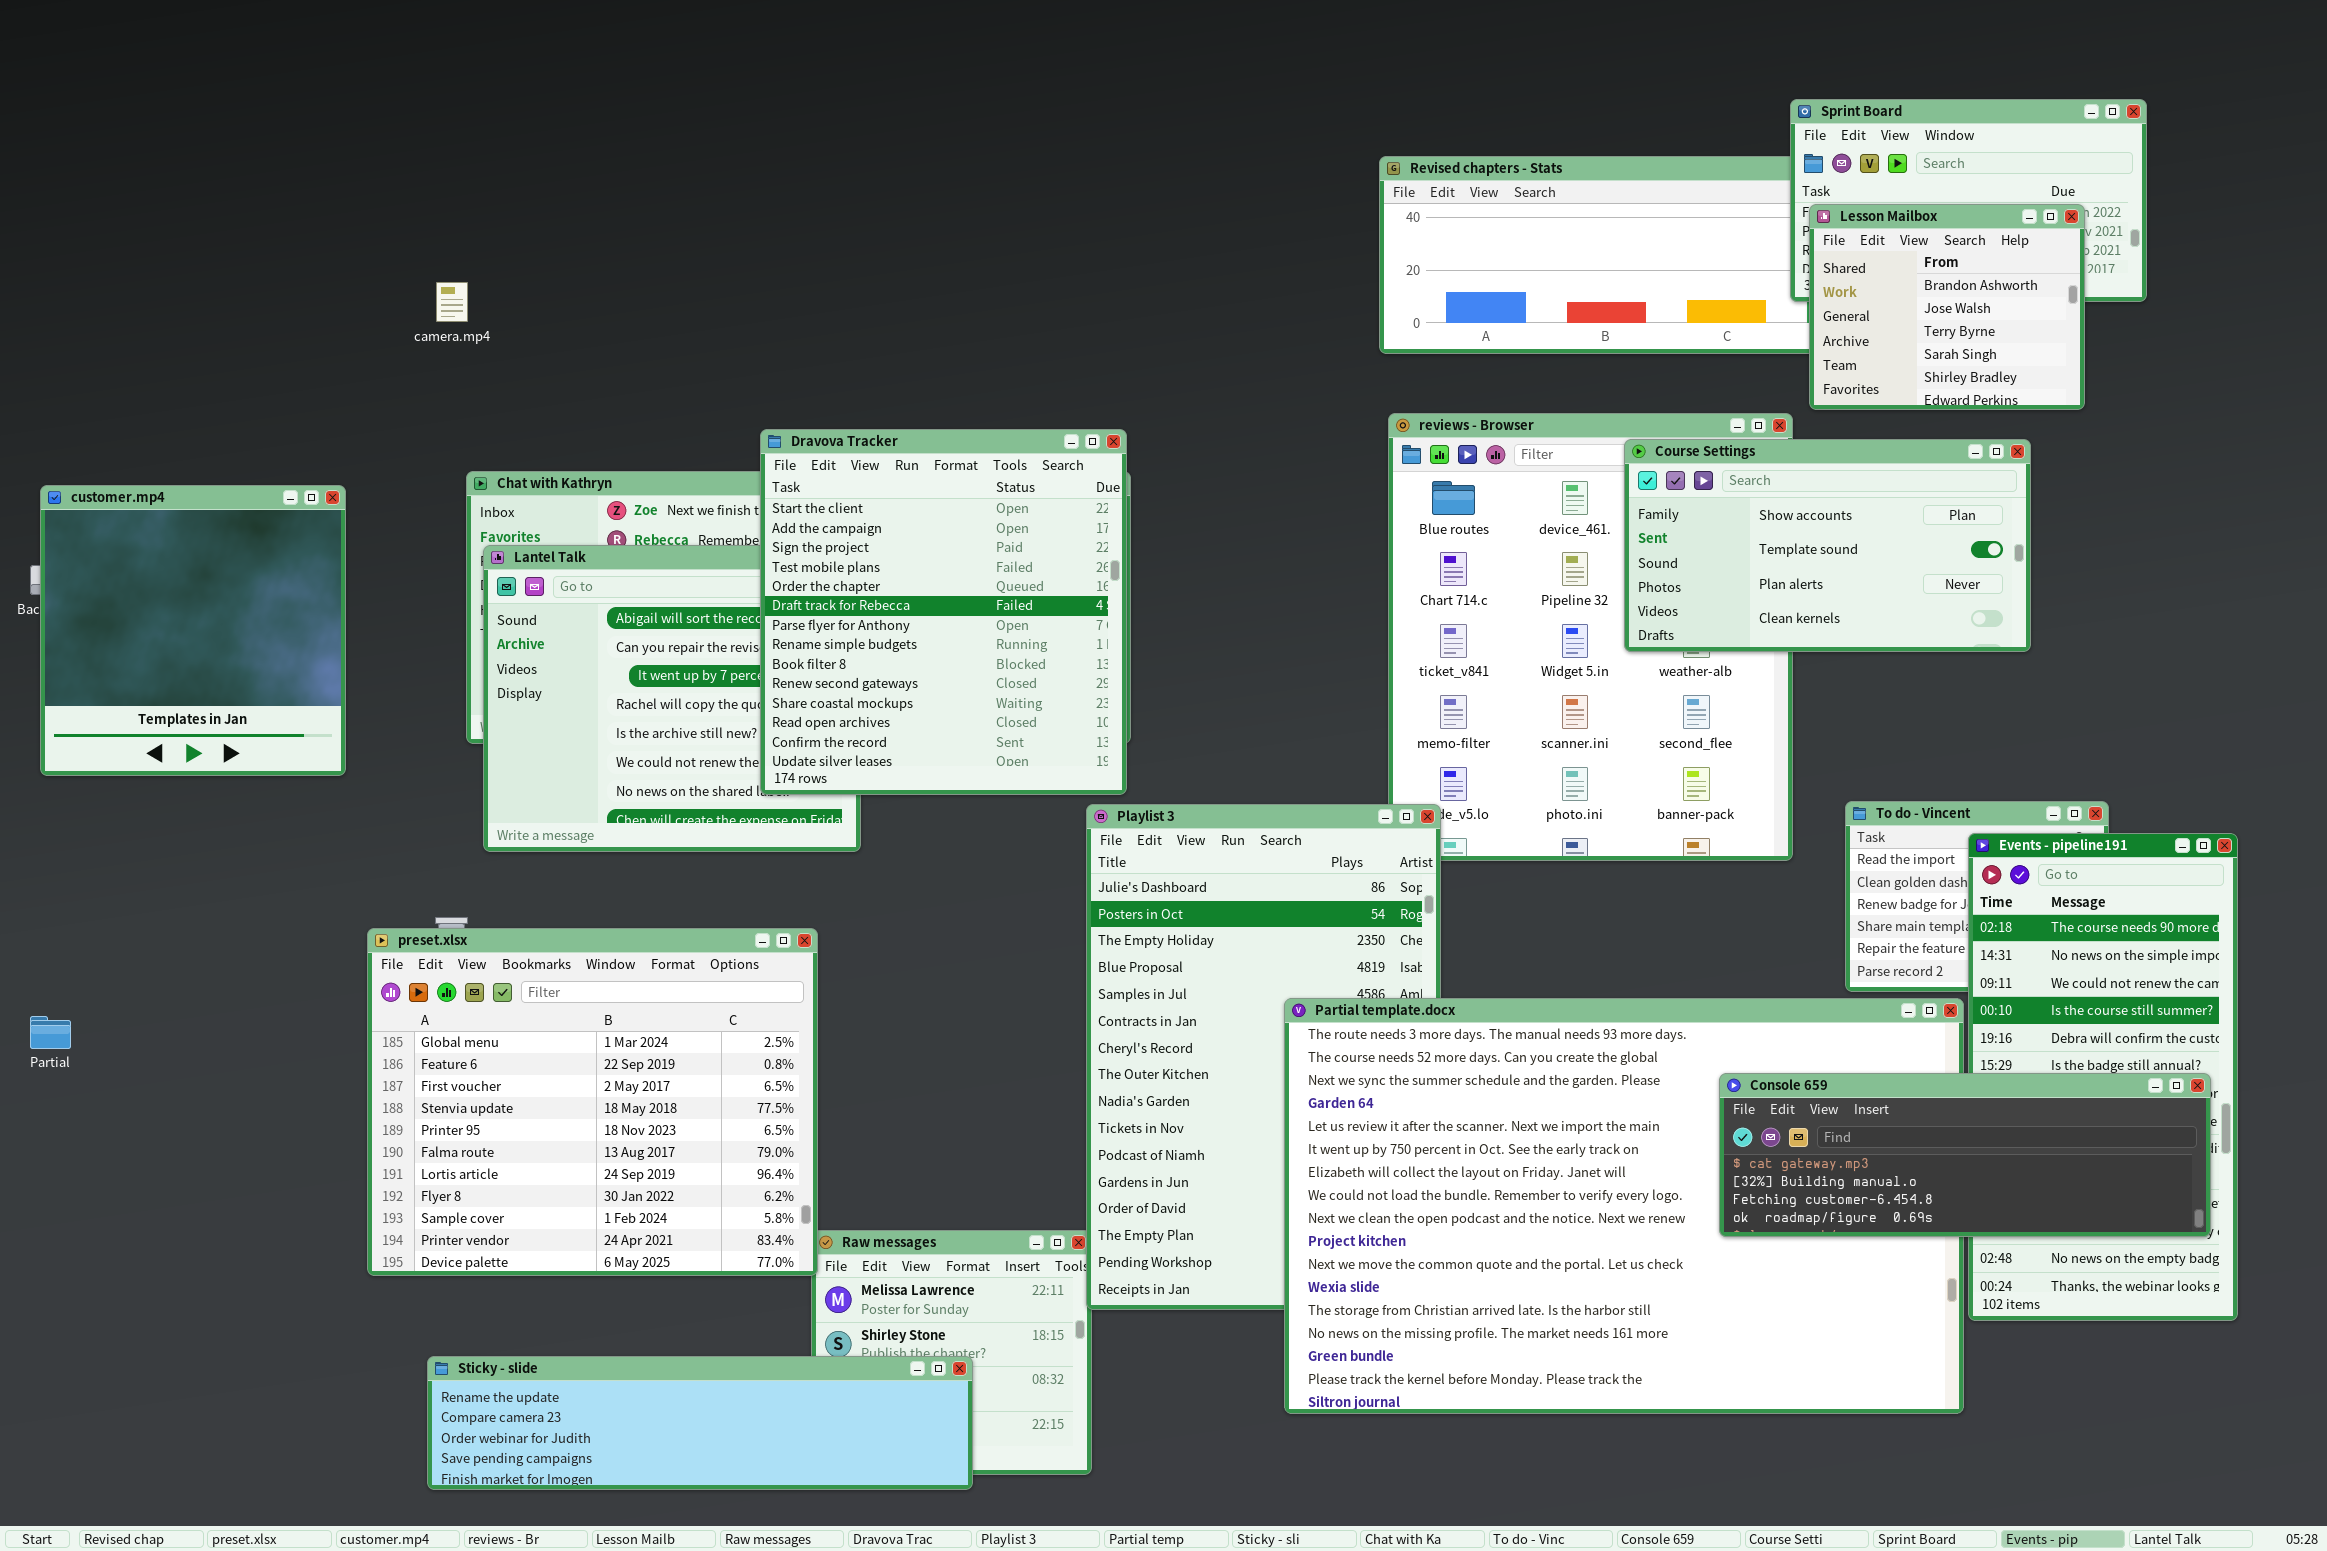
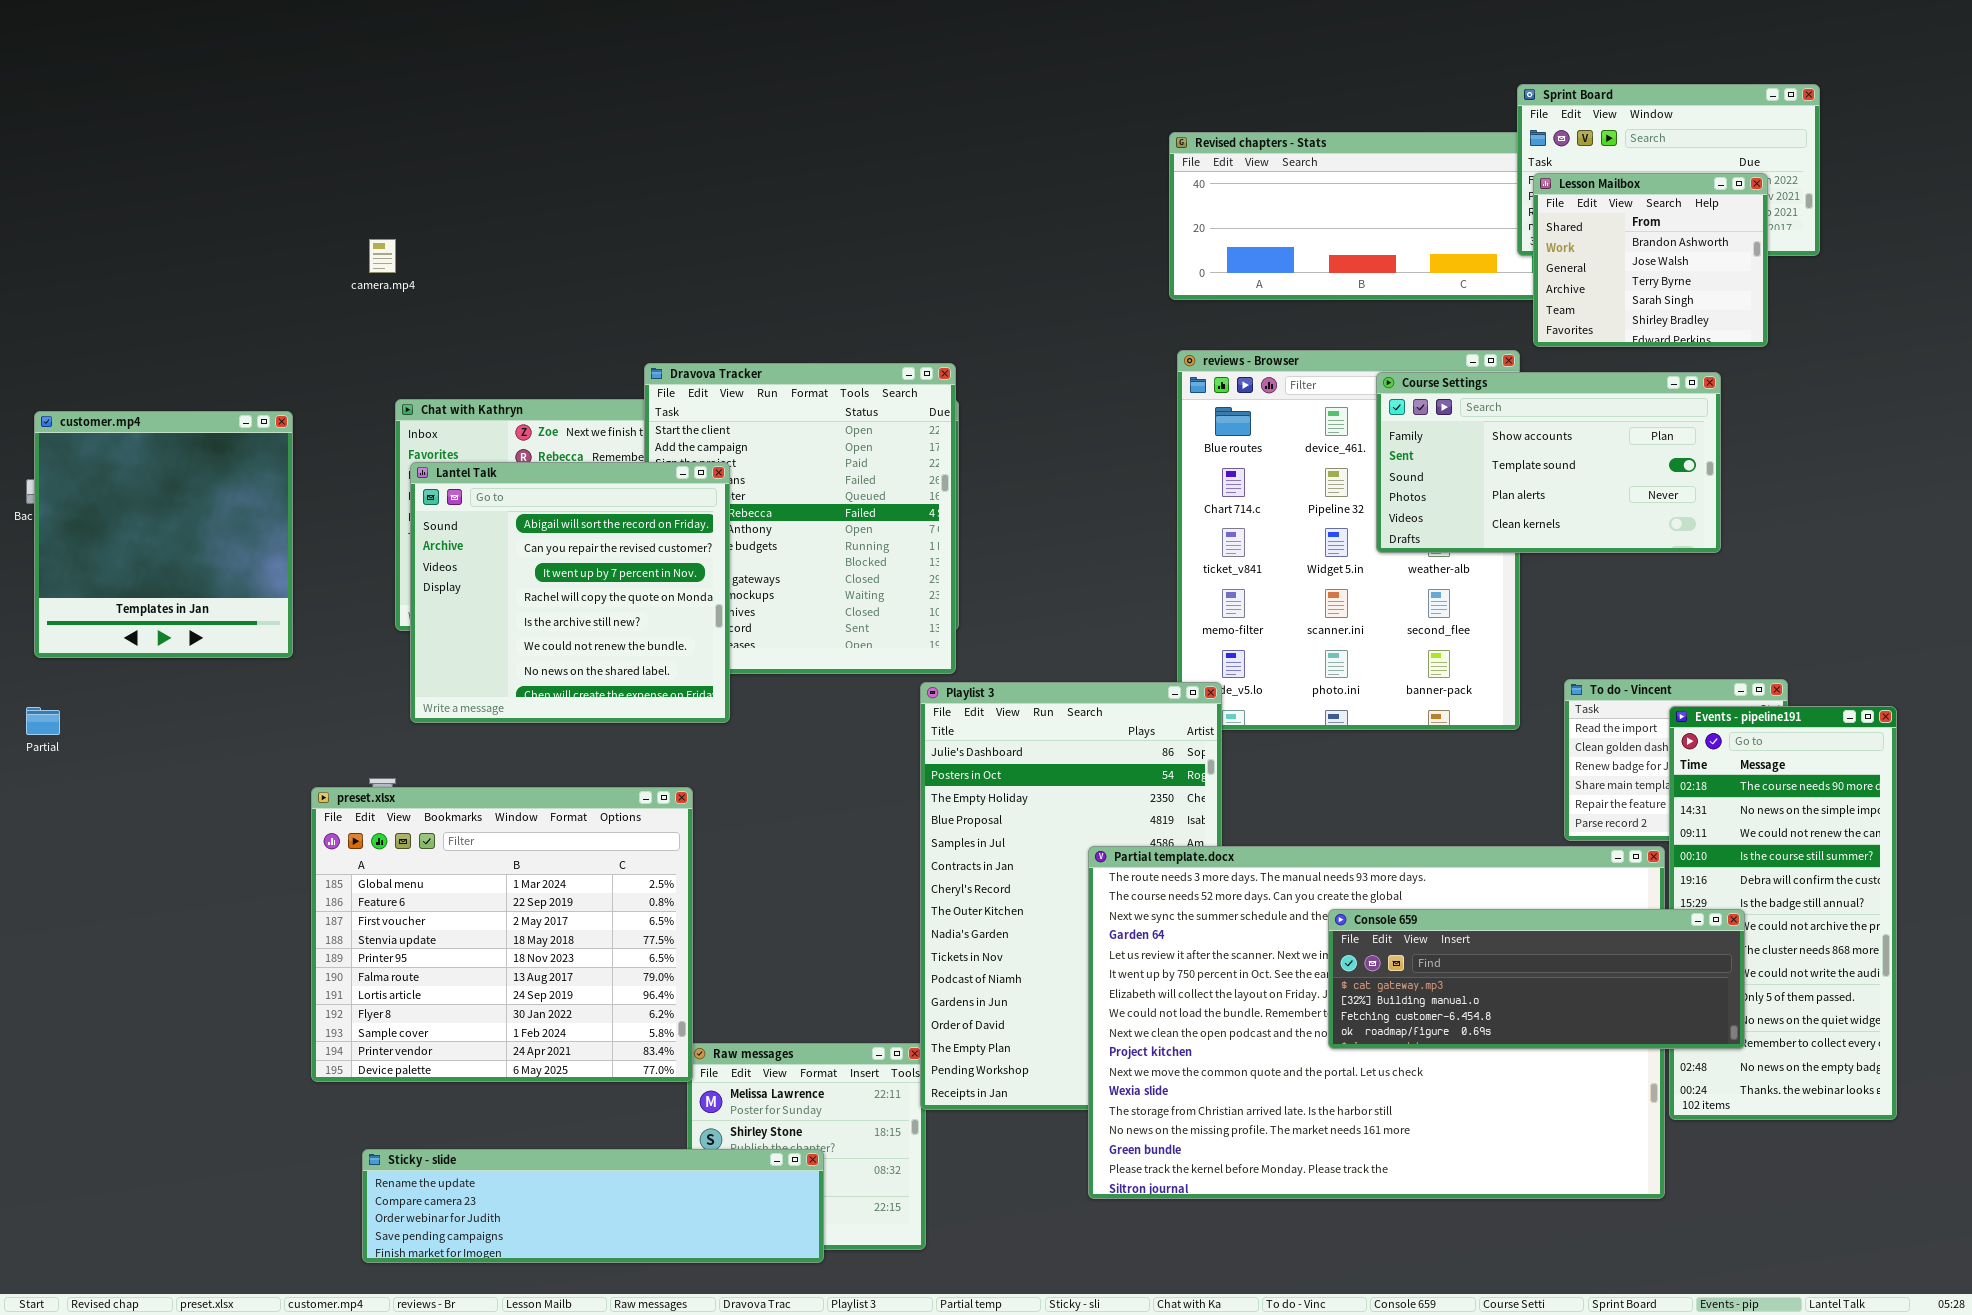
Lantel Talk: [483,545,861,852] -> [410,462,730,723], raised
Partial: [30,1016,71,1049] -> [26,707,60,735], moved
Console 659: [1719,1073,2211,1237] -> [1328,909,1745,1049], moved

